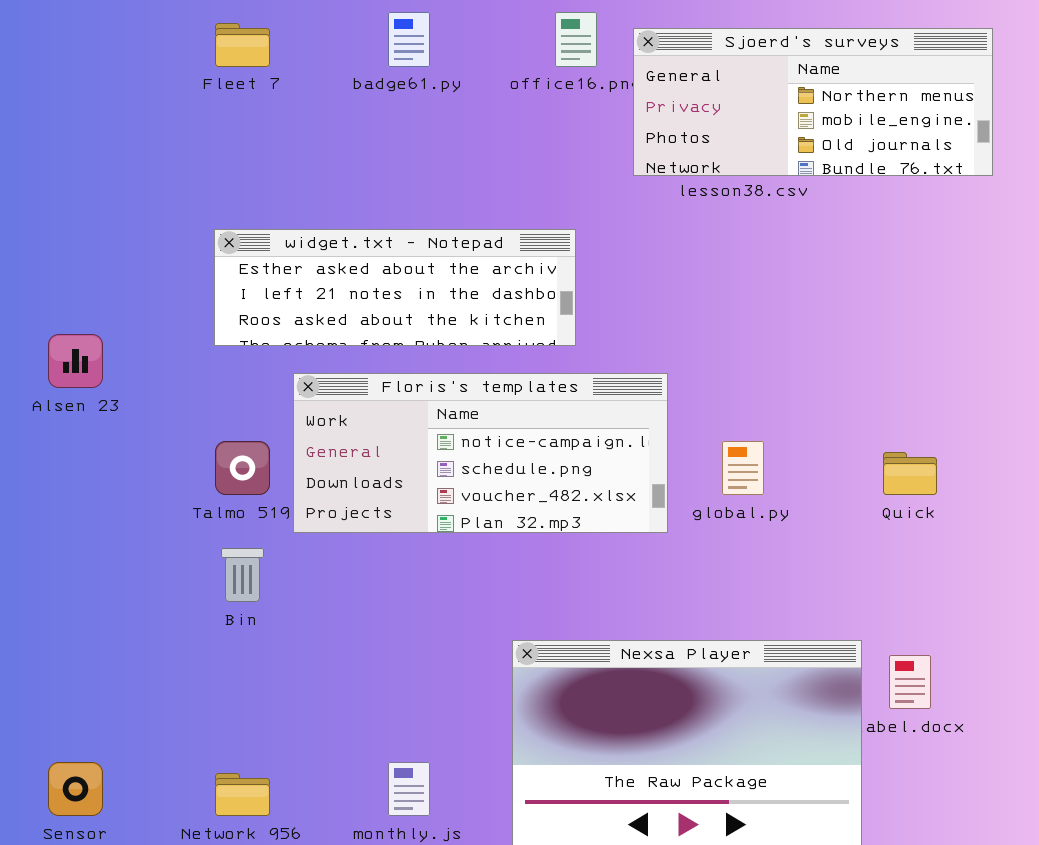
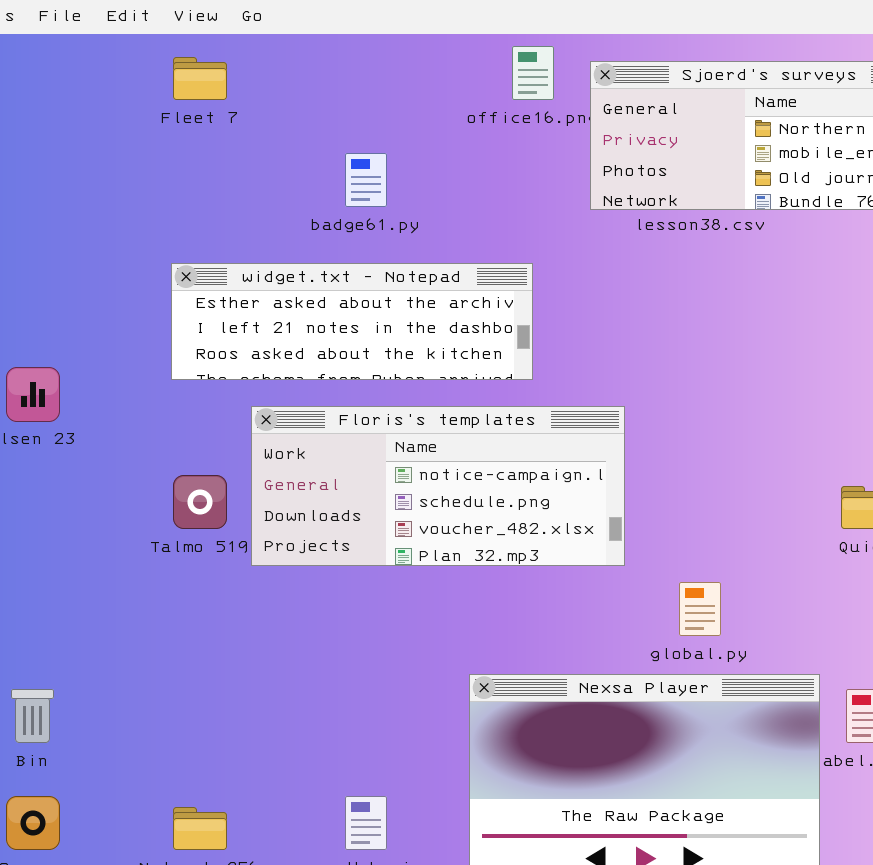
badge61.py: [388,12,430,67] -> [345,153,387,207], moved
global.py: [722,441,764,495] -> [679,582,721,636], moved
Bin: [221,548,264,602] -> [11,689,54,743], moved

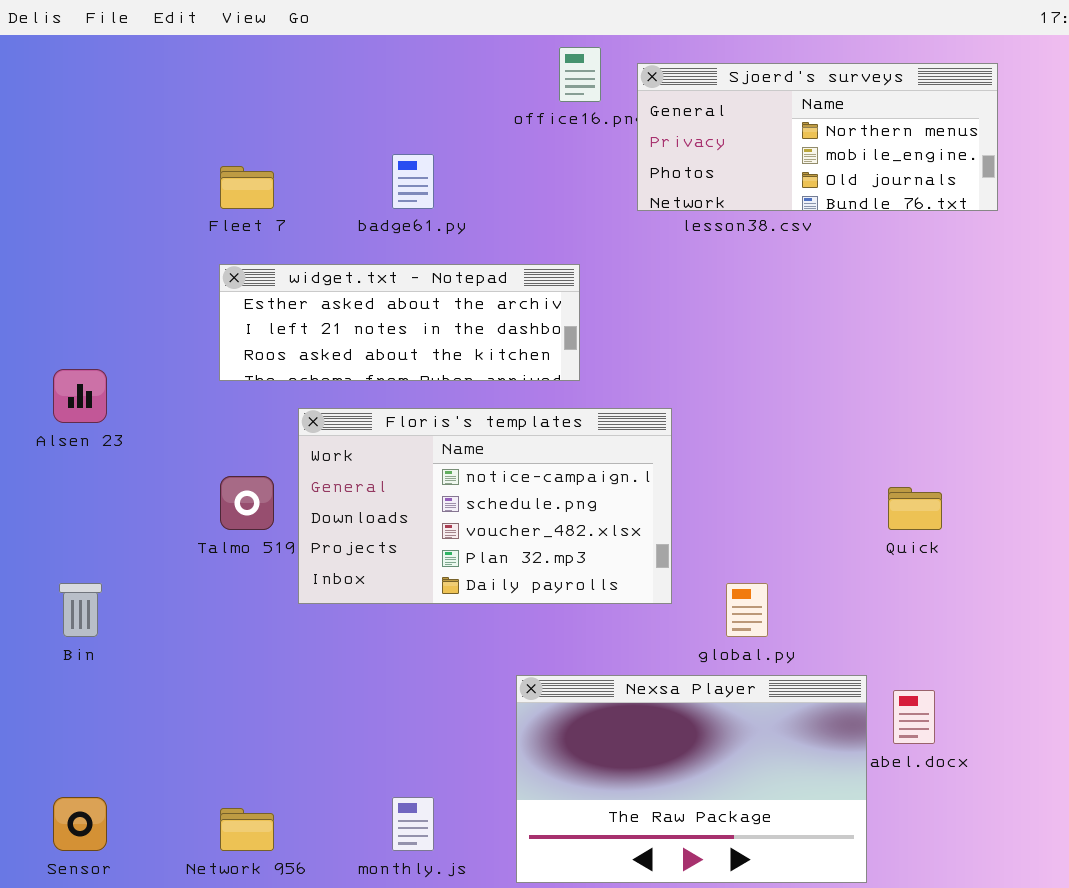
Fleet 7: [173,57,227,100] -> [220,166,274,209], moved
Floris's templates: [251,406,625,566] -> [298,408,672,604], resized
Bin: [11,689,54,743] -> [59,583,102,637], moved

